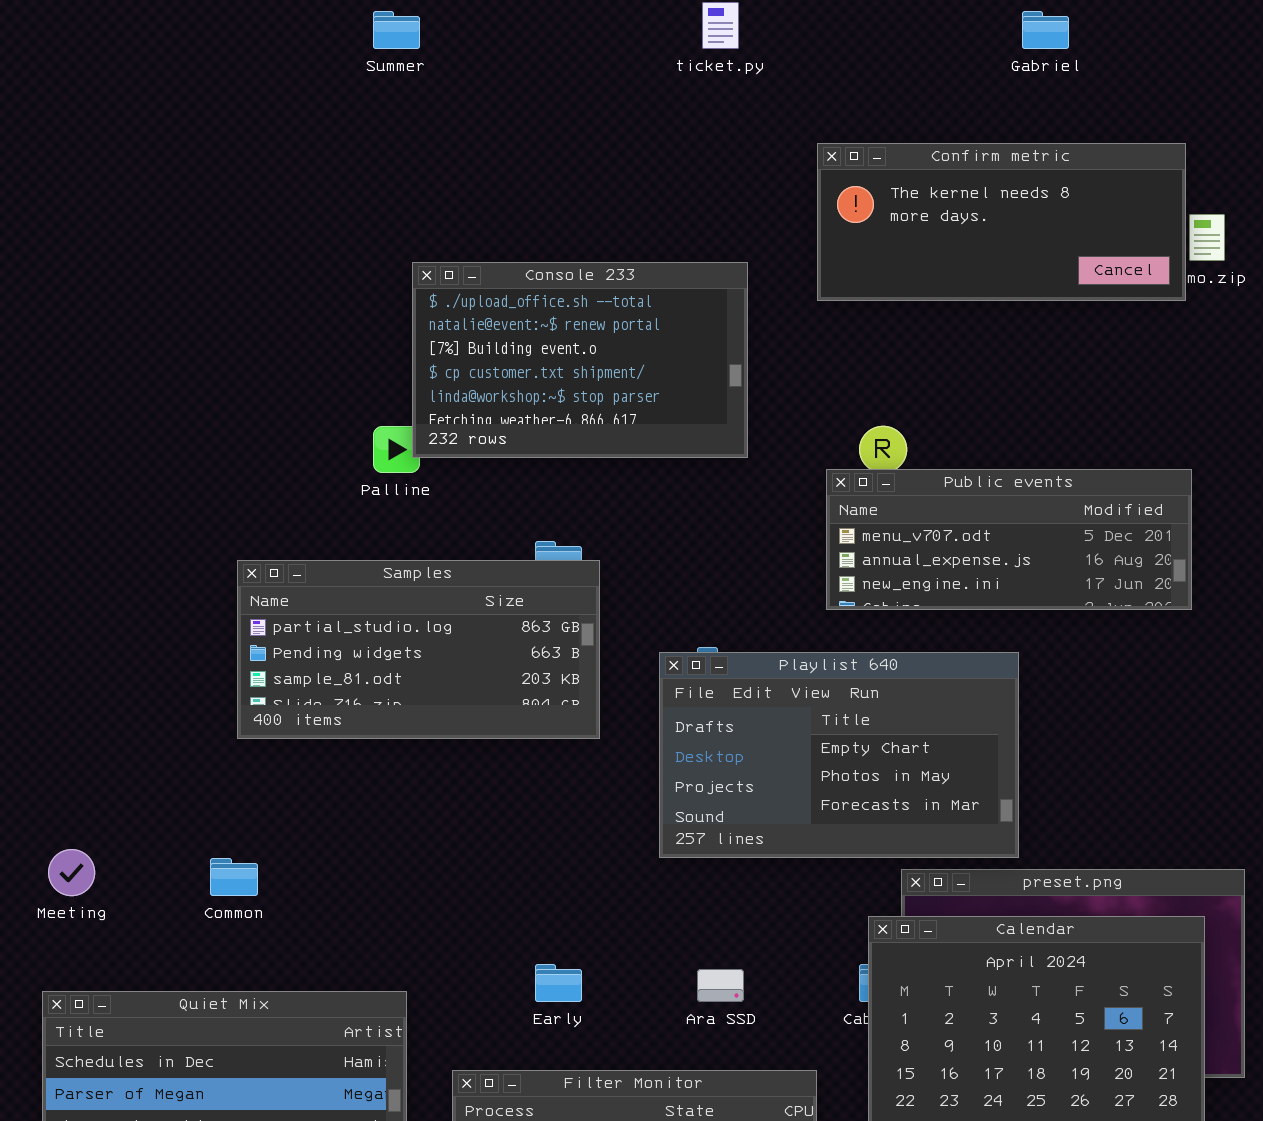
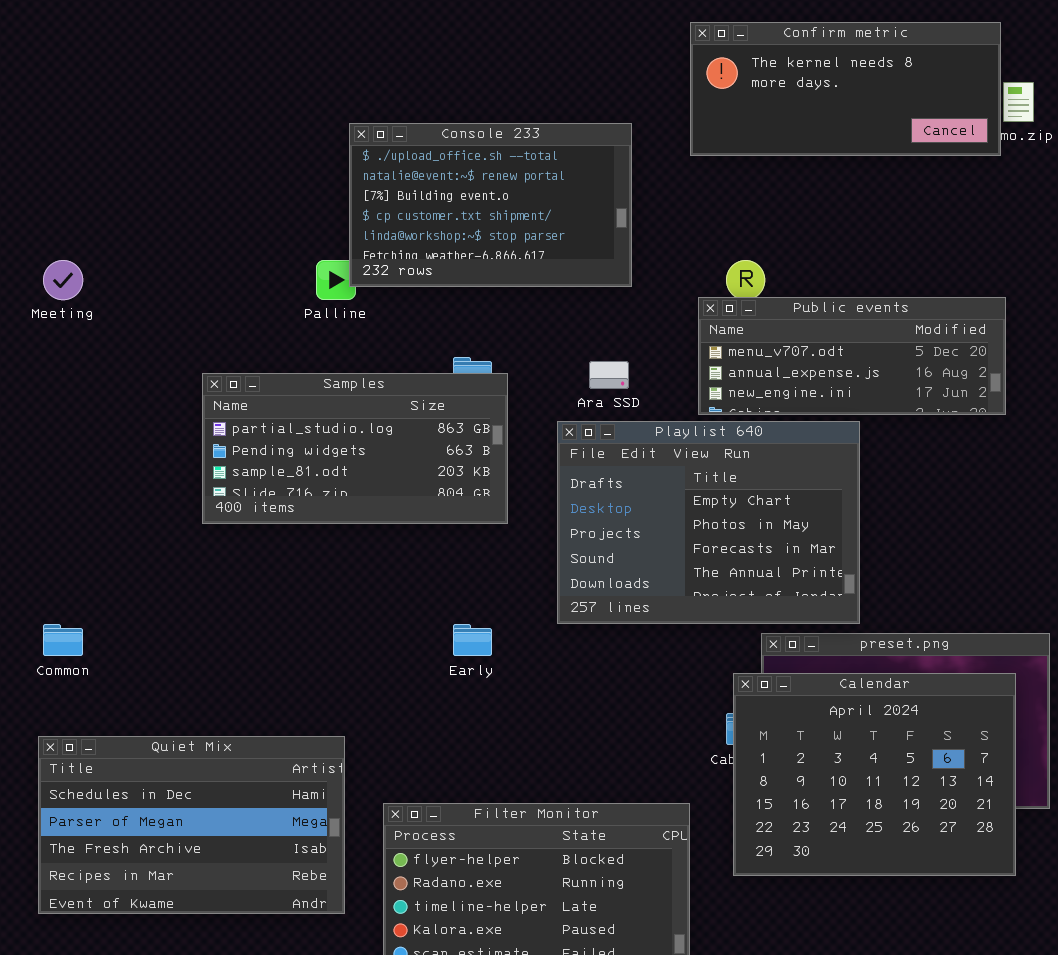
Playlist 640: [659,652,1019,858] -> [557,421,860,624], resized
Meeting: [48,849,95,896] -> [43,260,83,300], moved
Common: [210,858,258,896] -> [43,624,83,656], moved
Early: [535,964,582,1002] -> [453,624,492,656], moved
Ara SSD: [697,969,744,1002] -> [589,361,629,389], moved

